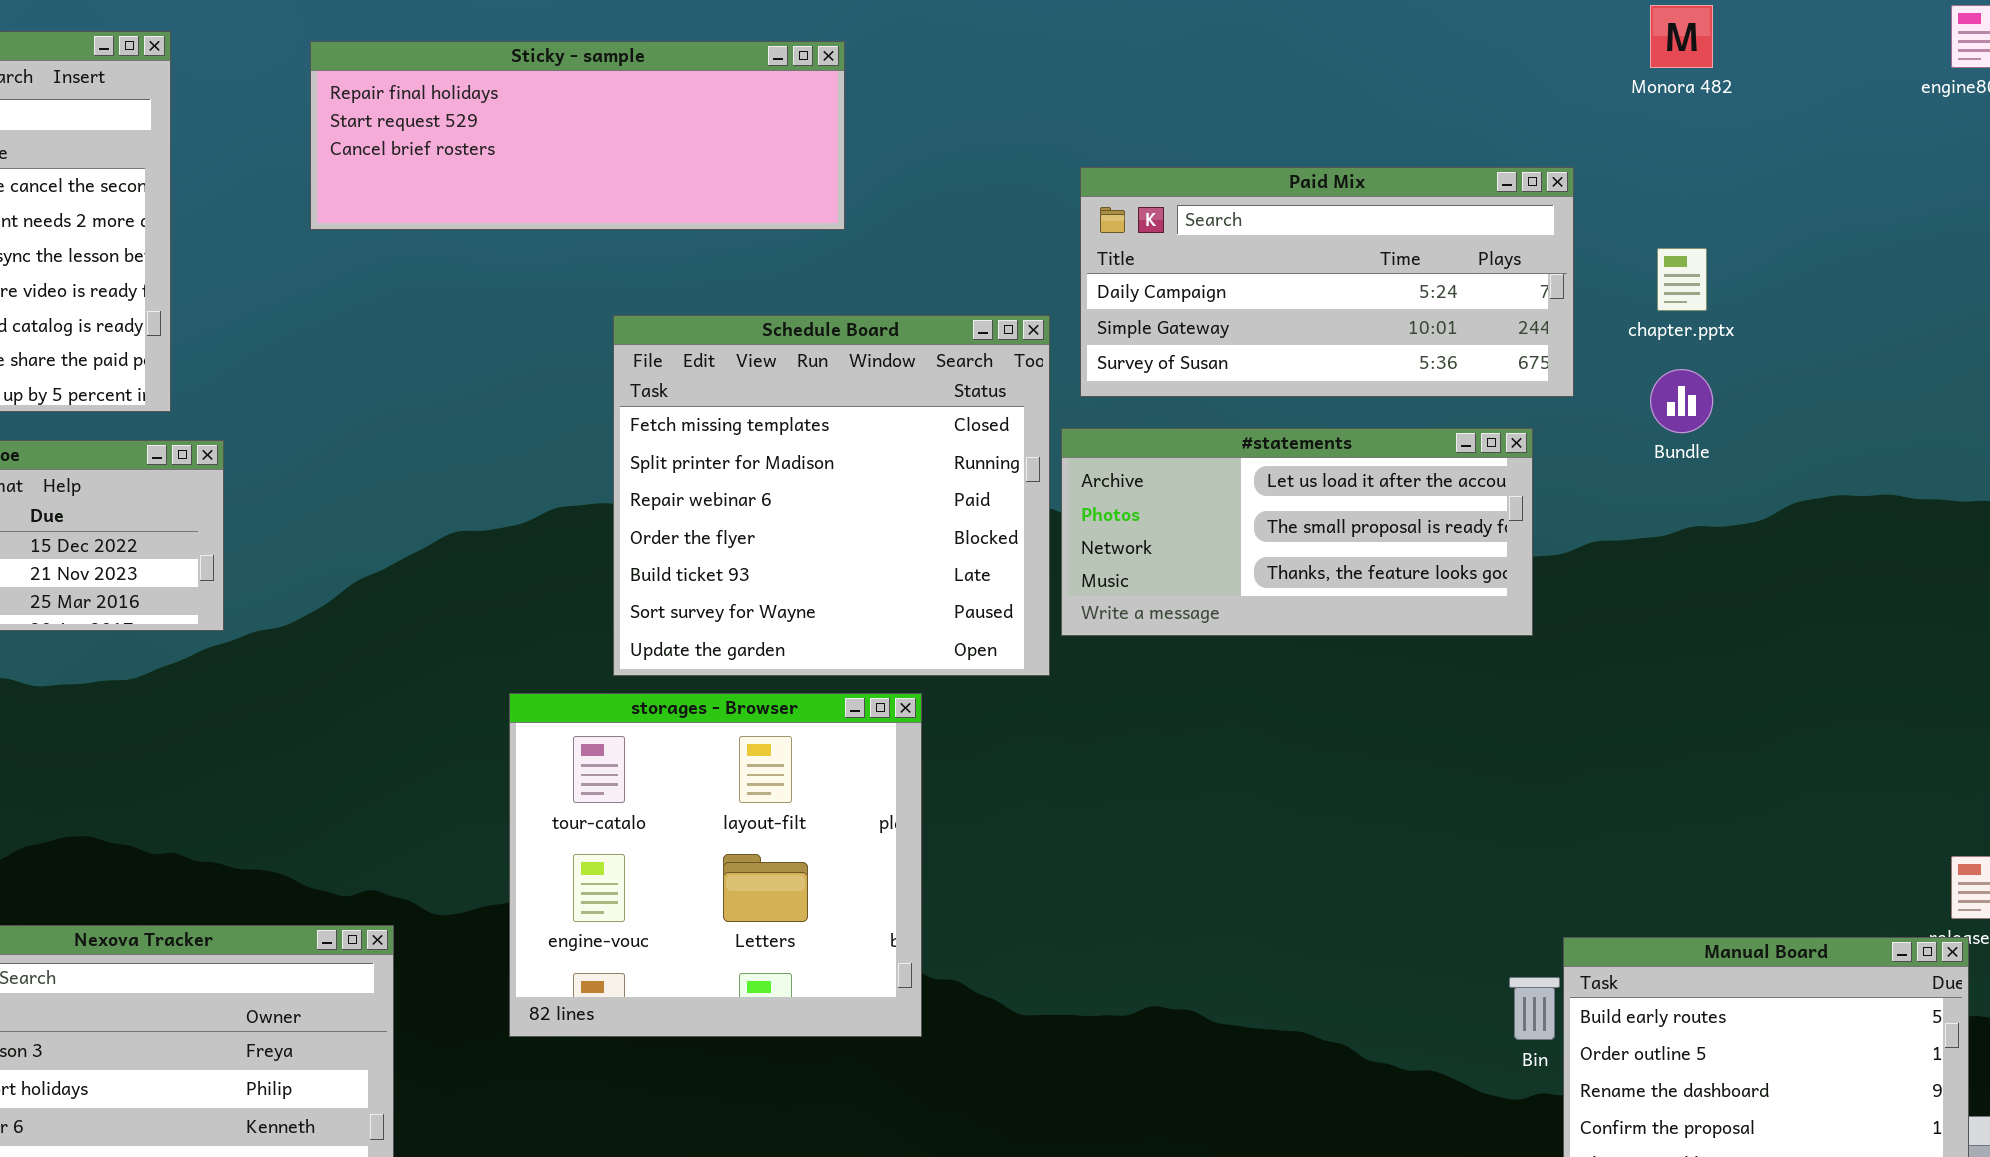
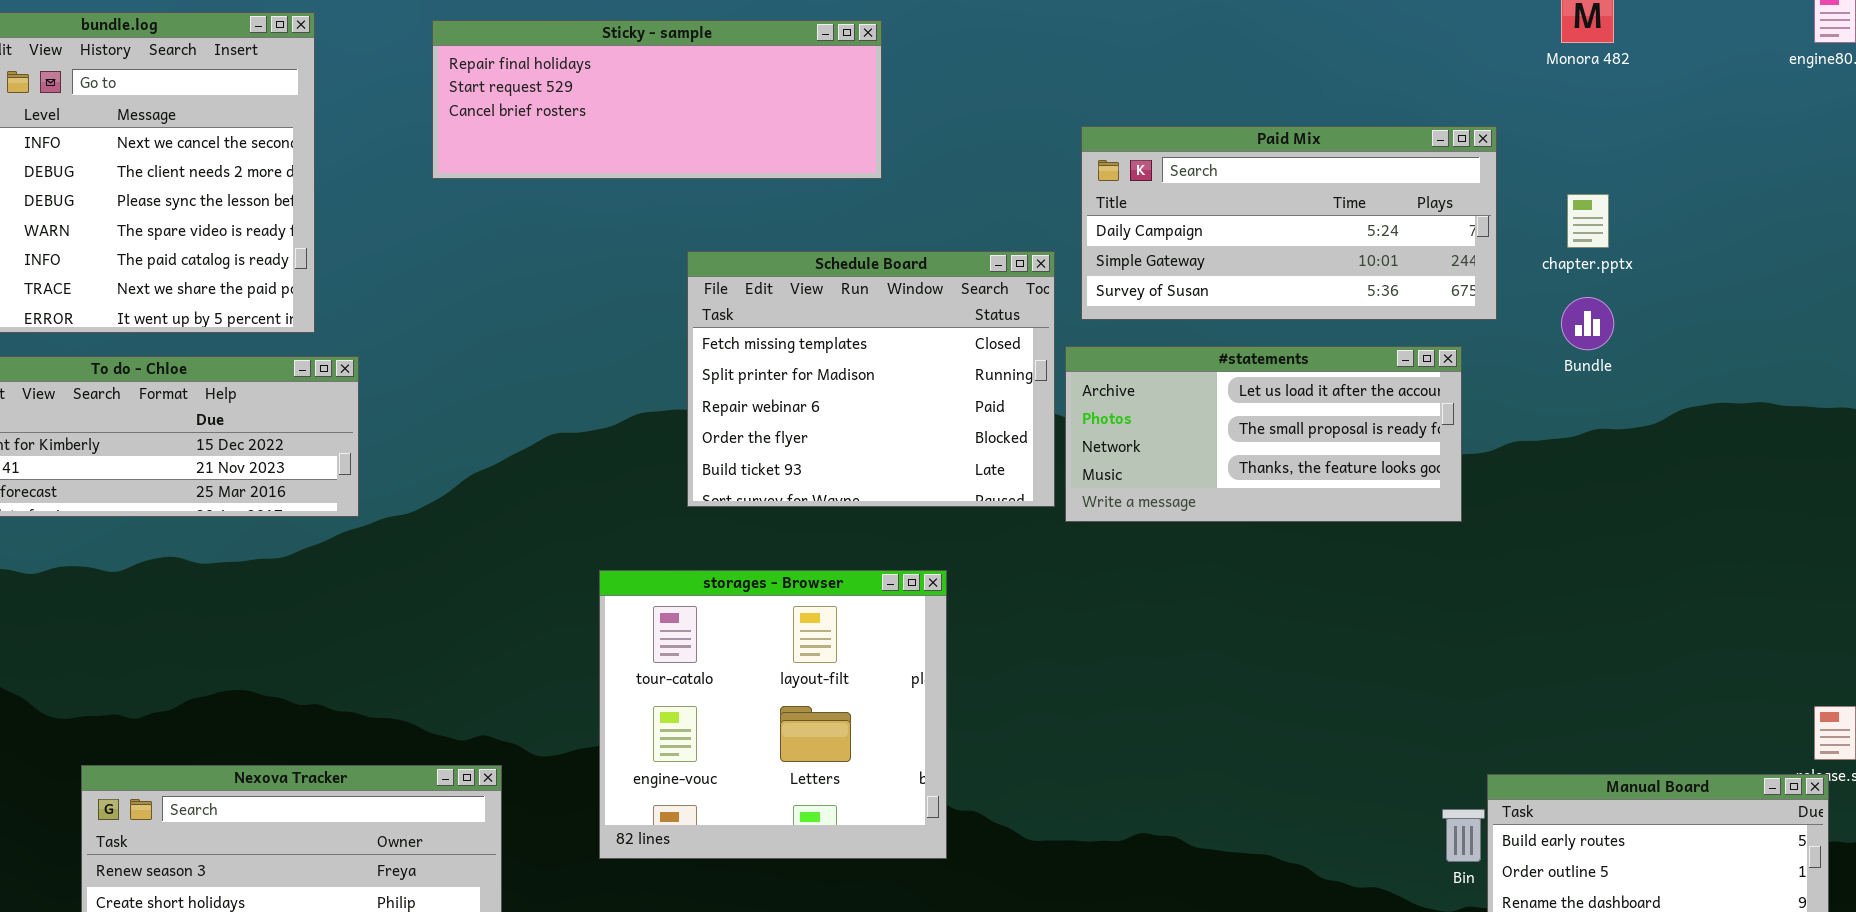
Schedule Board: [613,315,1050,676] -> [687,251,1055,507], resized

